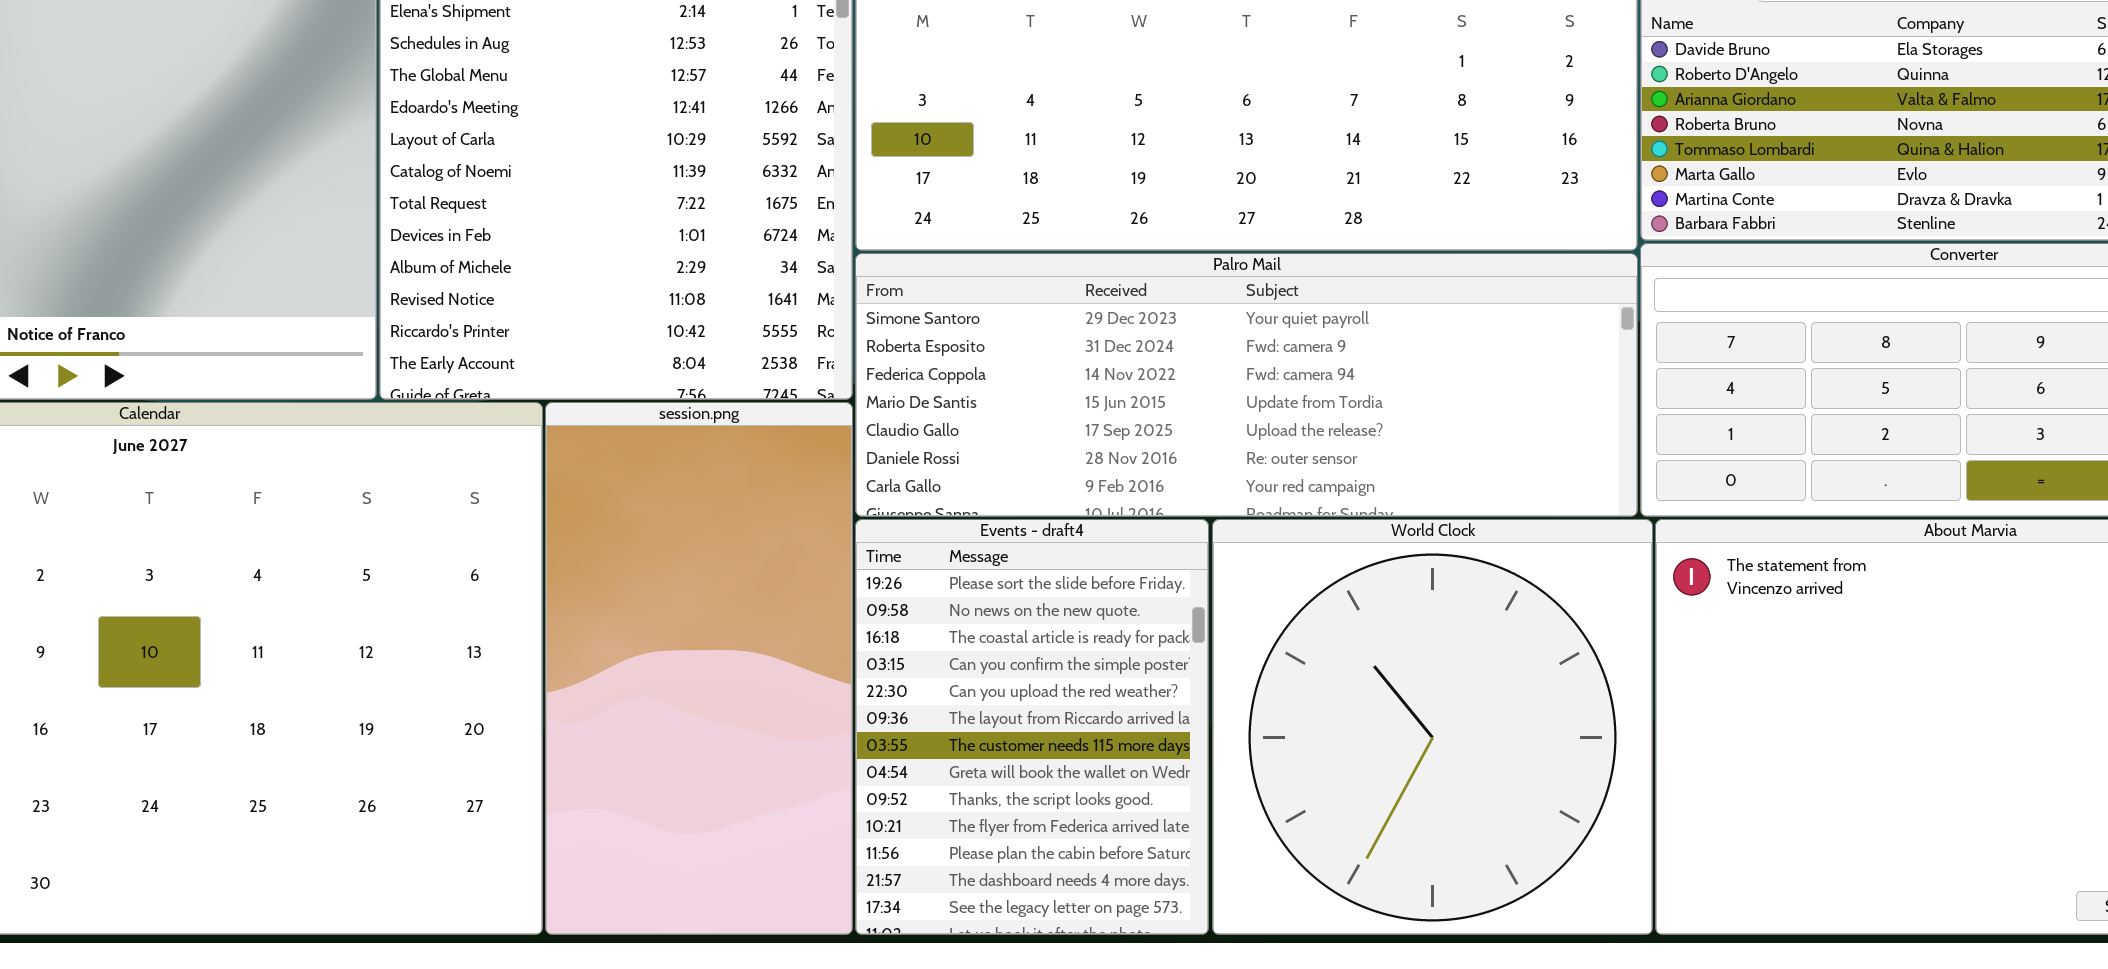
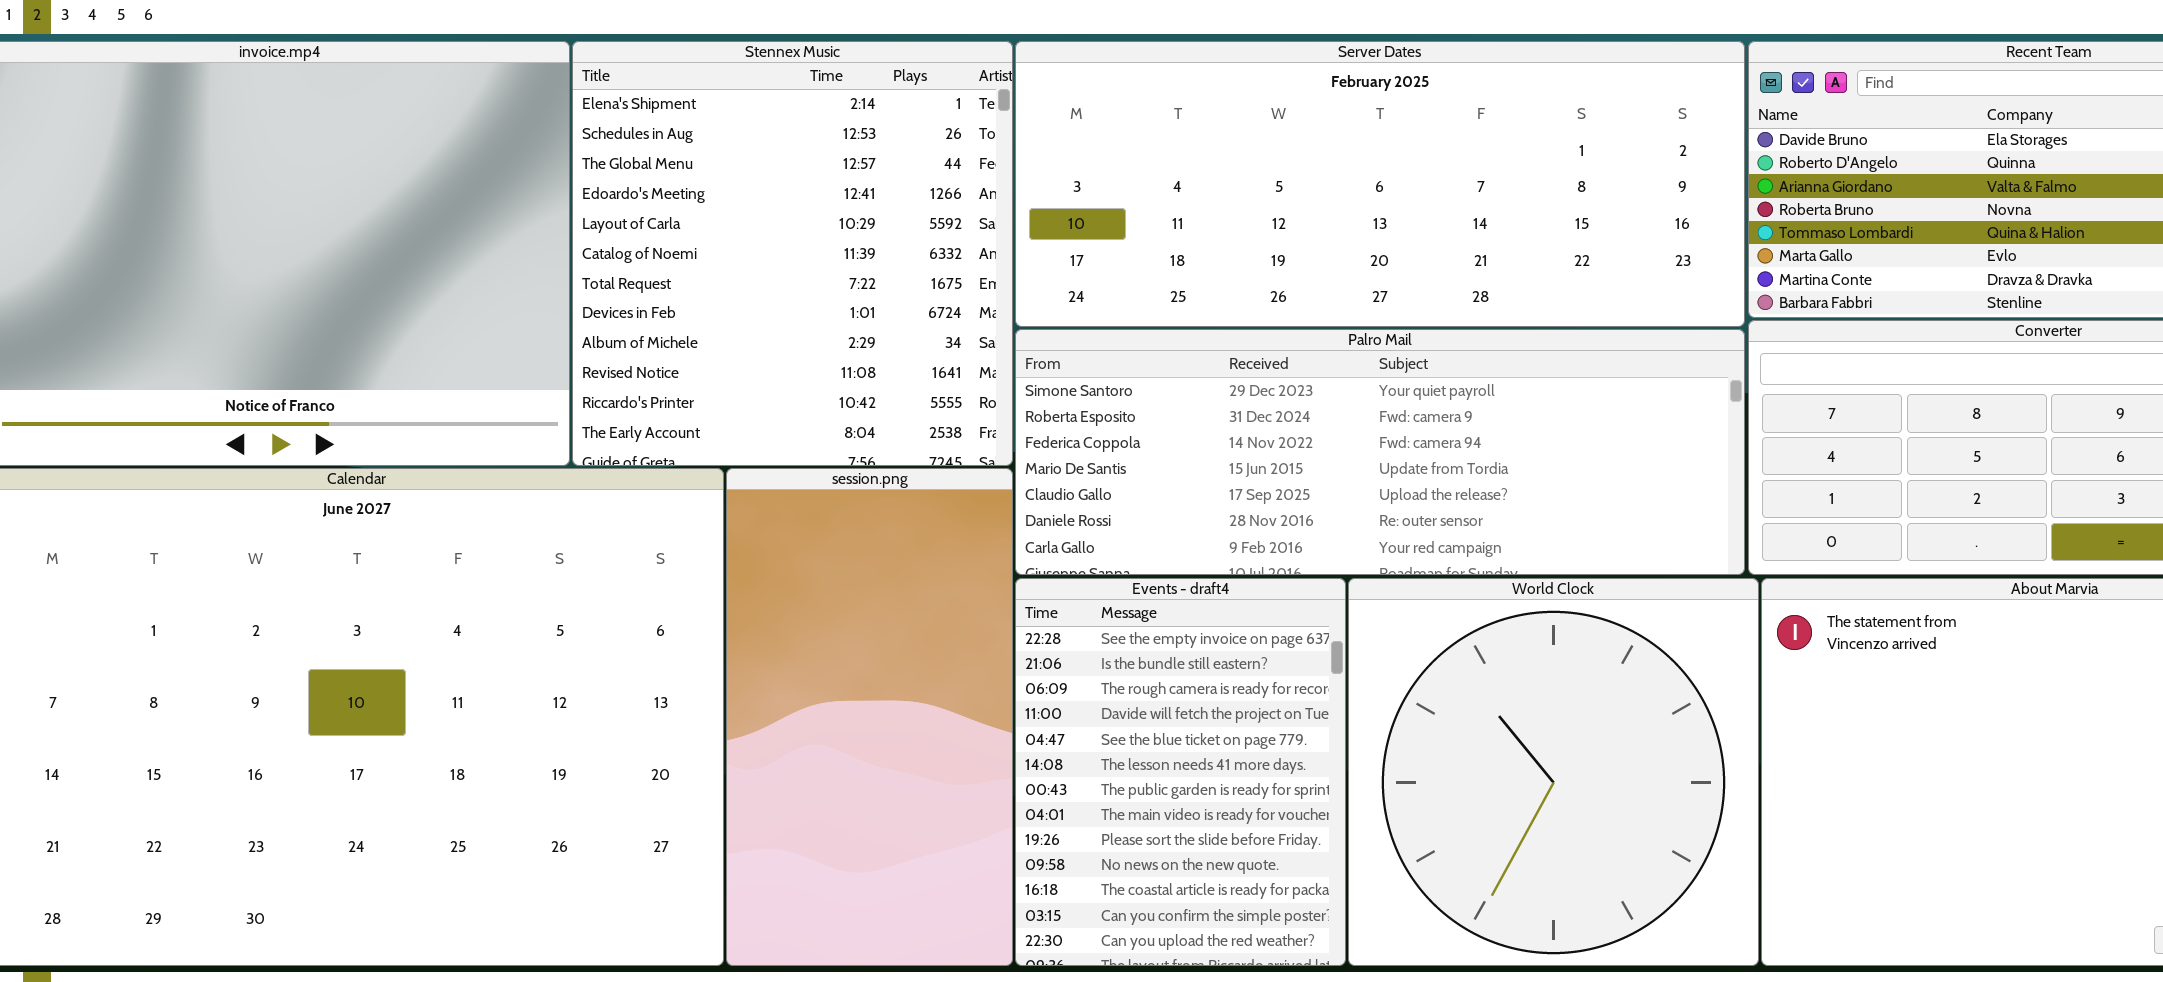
Events - draft4: [855,519,1209,935] -> [1015,578,1346,966], scrolled up 8 rows

